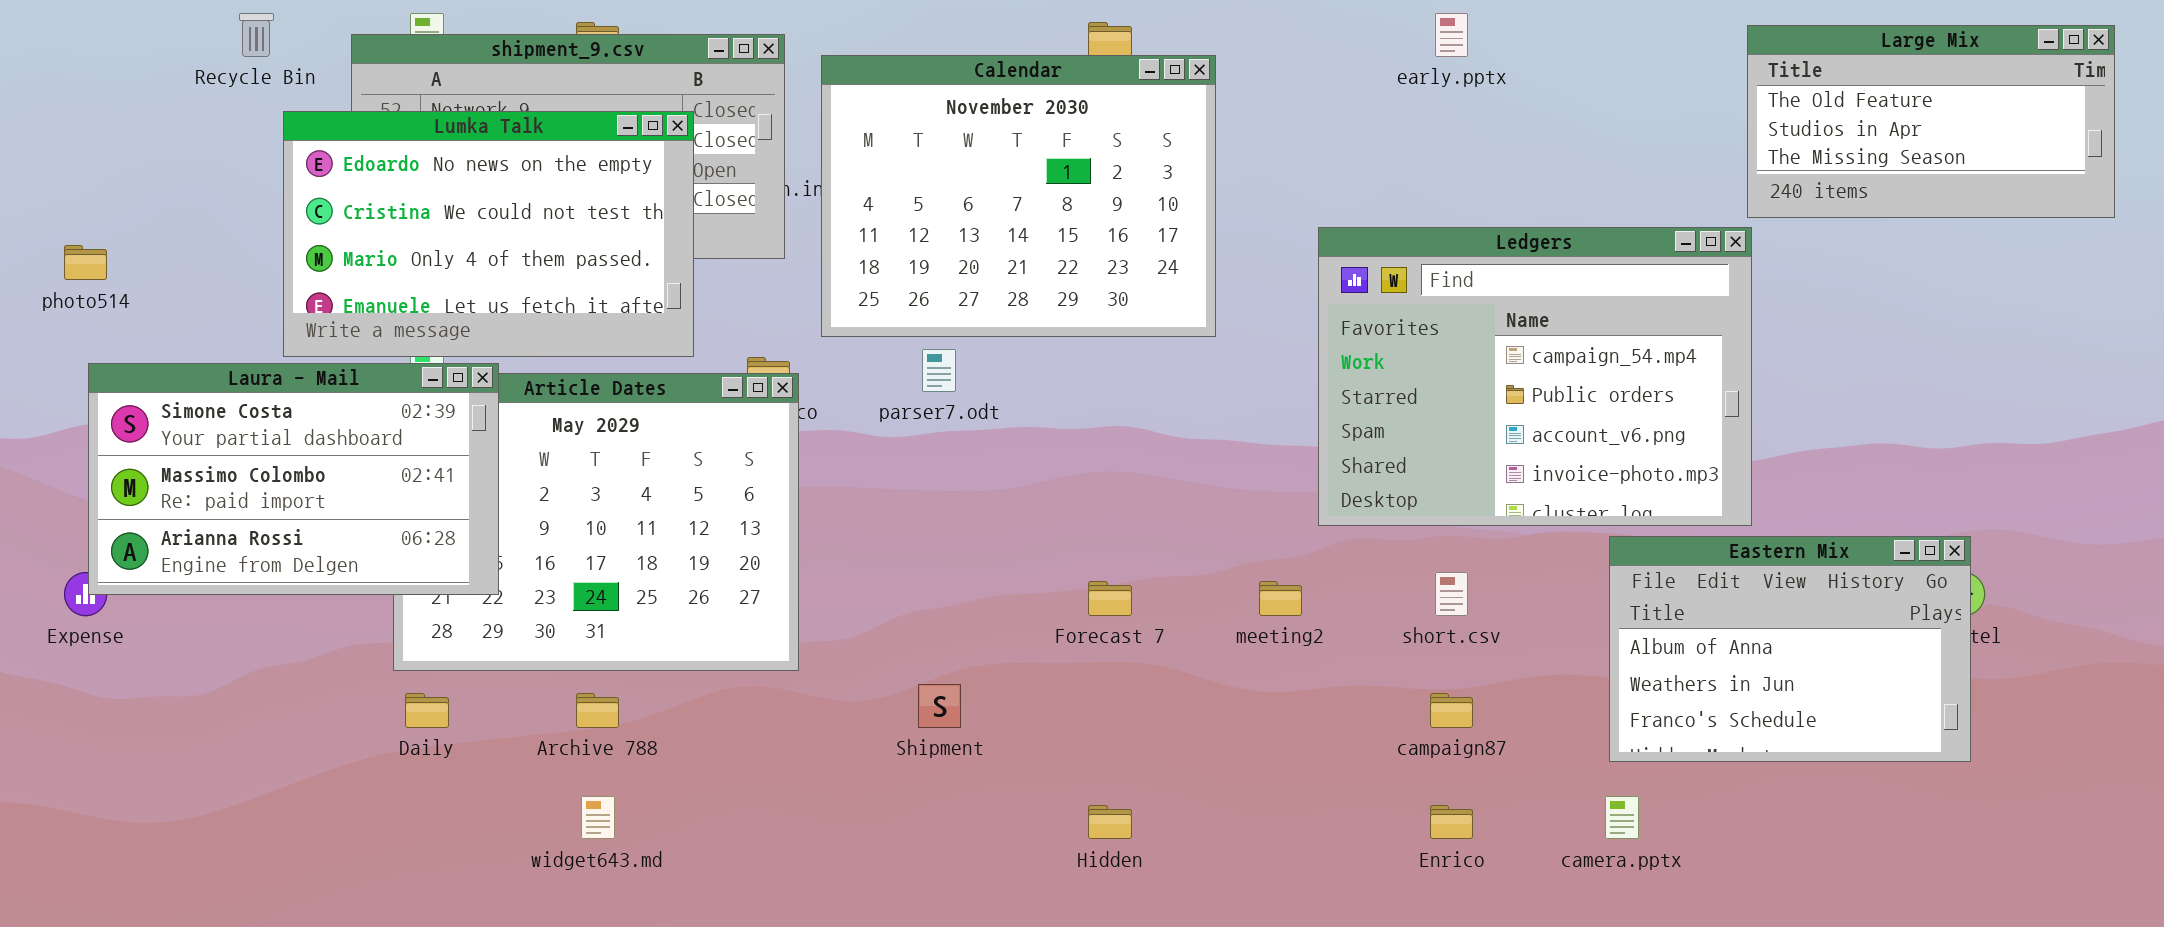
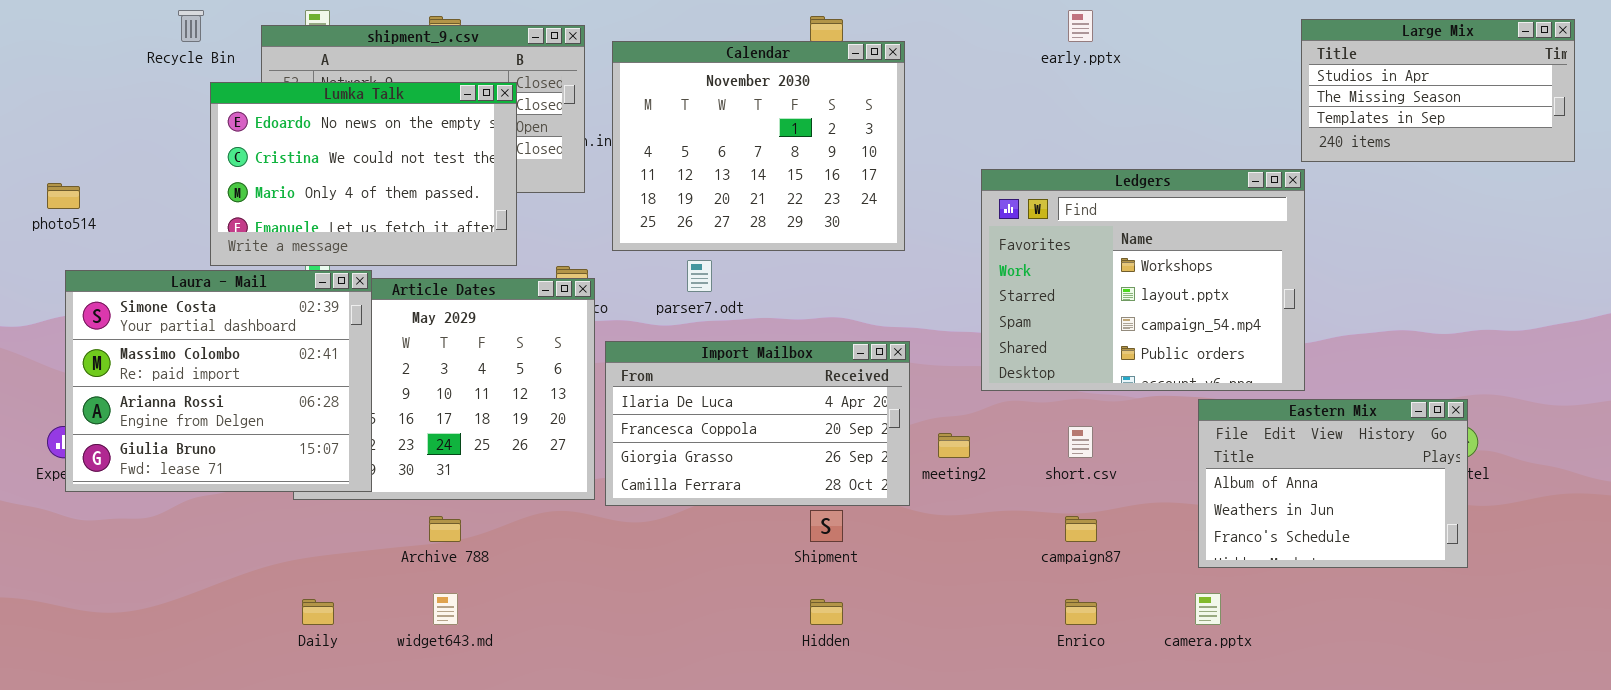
Large Mix: [1747,25,2115,218] -> [1301,19,1575,162], scrolled down 1 row
Ledgers: [1318,227,1752,526] -> [981,169,1305,391], scrolled up 2 rows
Laura - Mail: [88,363,499,595] -> [65,270,372,492], resized
Import Mailbox: none -> [605,341,910,506], opened
Shipment: [918,684,961,728] -> [810,510,843,542], moved
Daily: [405,693,449,728] -> [302,599,334,625], moved

